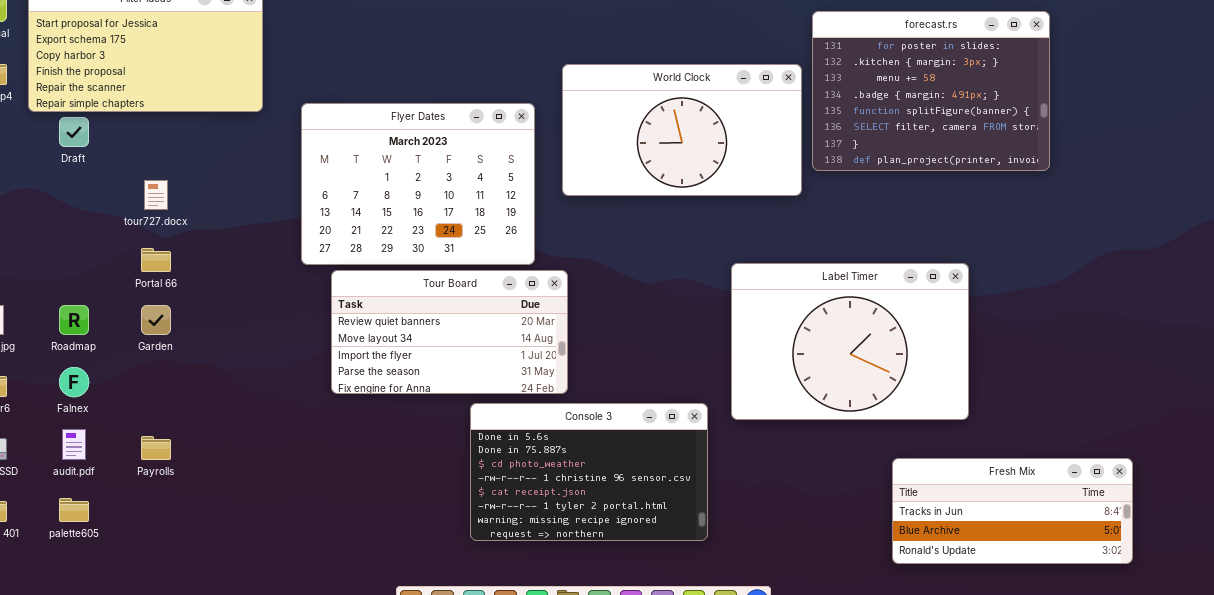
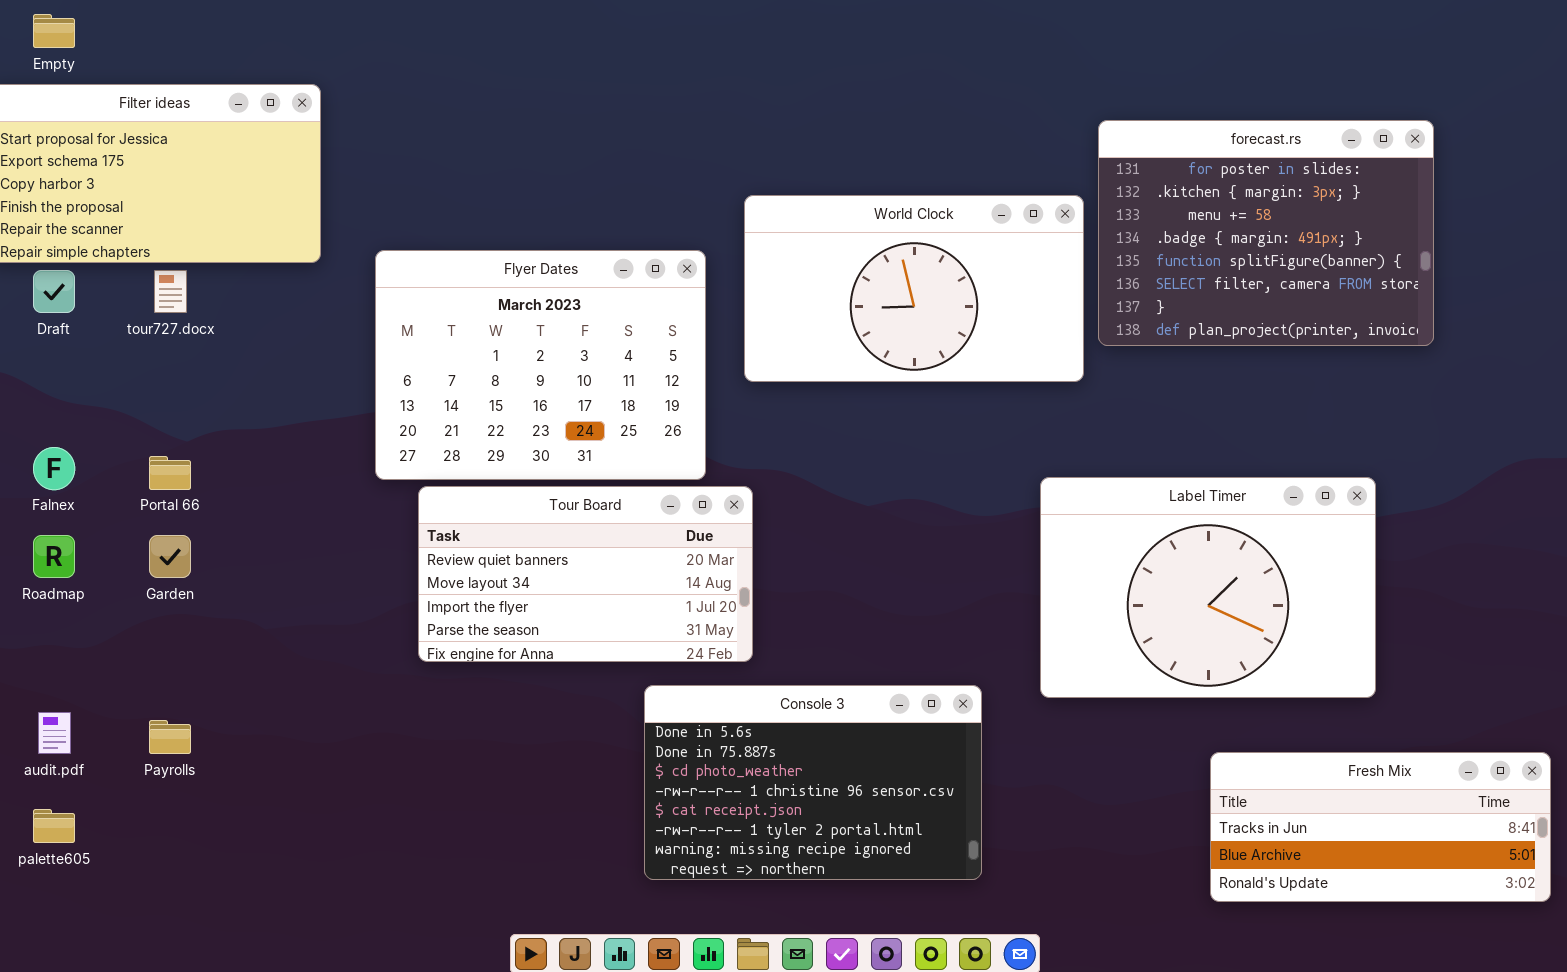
tour727.docx: [144,180,168,210] -> [154,270,187,313], moved
Label Timer: [731,263,969,420] -> [1040,477,1376,698], moved
Falnex: [59,367,89,397] -> [33,447,75,490], moved
Console 3: [470,403,708,541] -> [644,685,982,880], moved

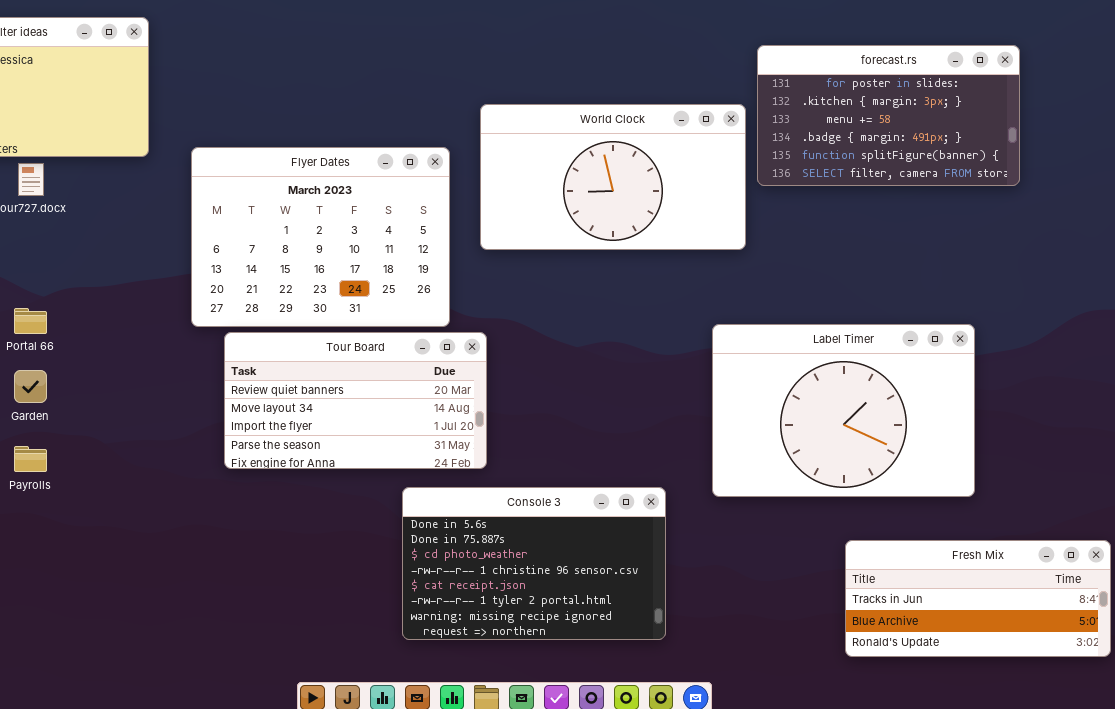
forecast.rs: [1098,120,1434,346] -> [757,45,1020,186], resized
Payrolls: [149,720,191,754] -> [14,446,47,472], moved

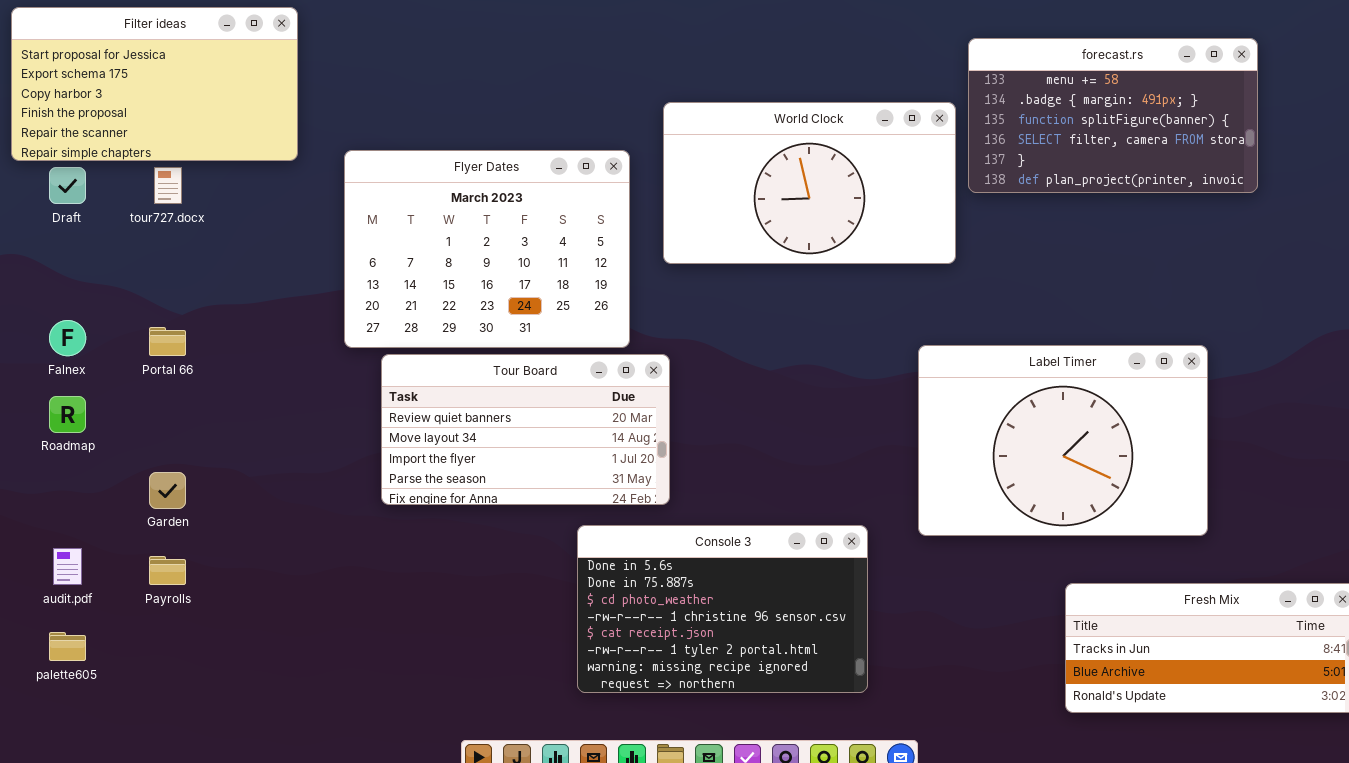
forecast.rs: [757,45,1020,186] -> [968,38,1258,193], scrolled down 2 rows
Garden: [14,370,47,403] -> [149,472,186,509], moved
Payrolls: [14,446,47,472] -> [149,556,186,585], moved

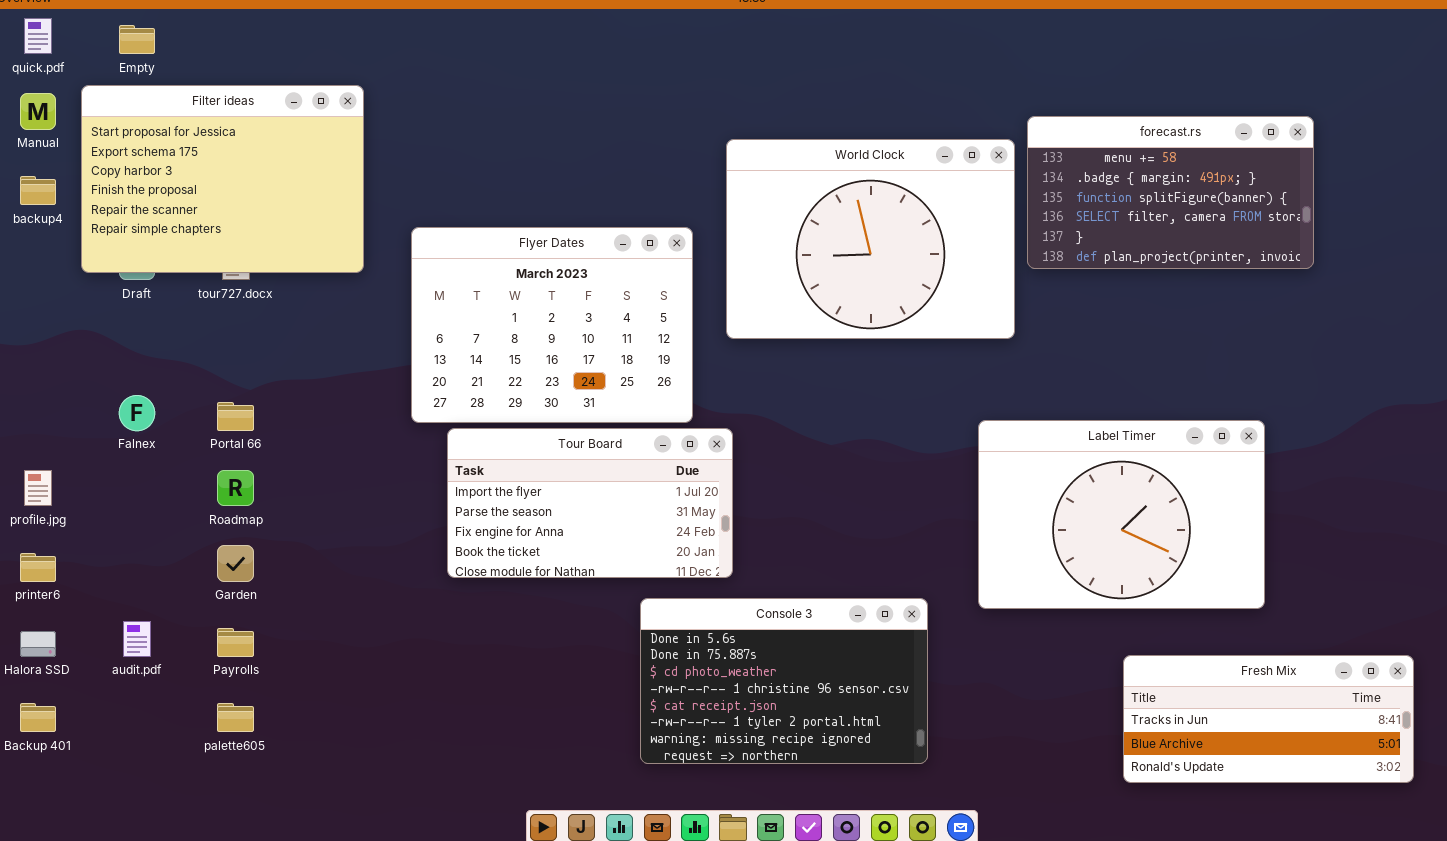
Filter ideas: [11,7,298,161] -> [81,85,364,273], resized
World Clock: [663,102,956,264] -> [726,139,1015,339], resized
Tour Board: [381,354,670,505] -> [447,428,733,578], scrolled down 2 rows
Roadmap: [49,396,86,433] -> [217,470,254,506], moved
palette605: [49,632,86,661] -> [217,703,254,732], moved

